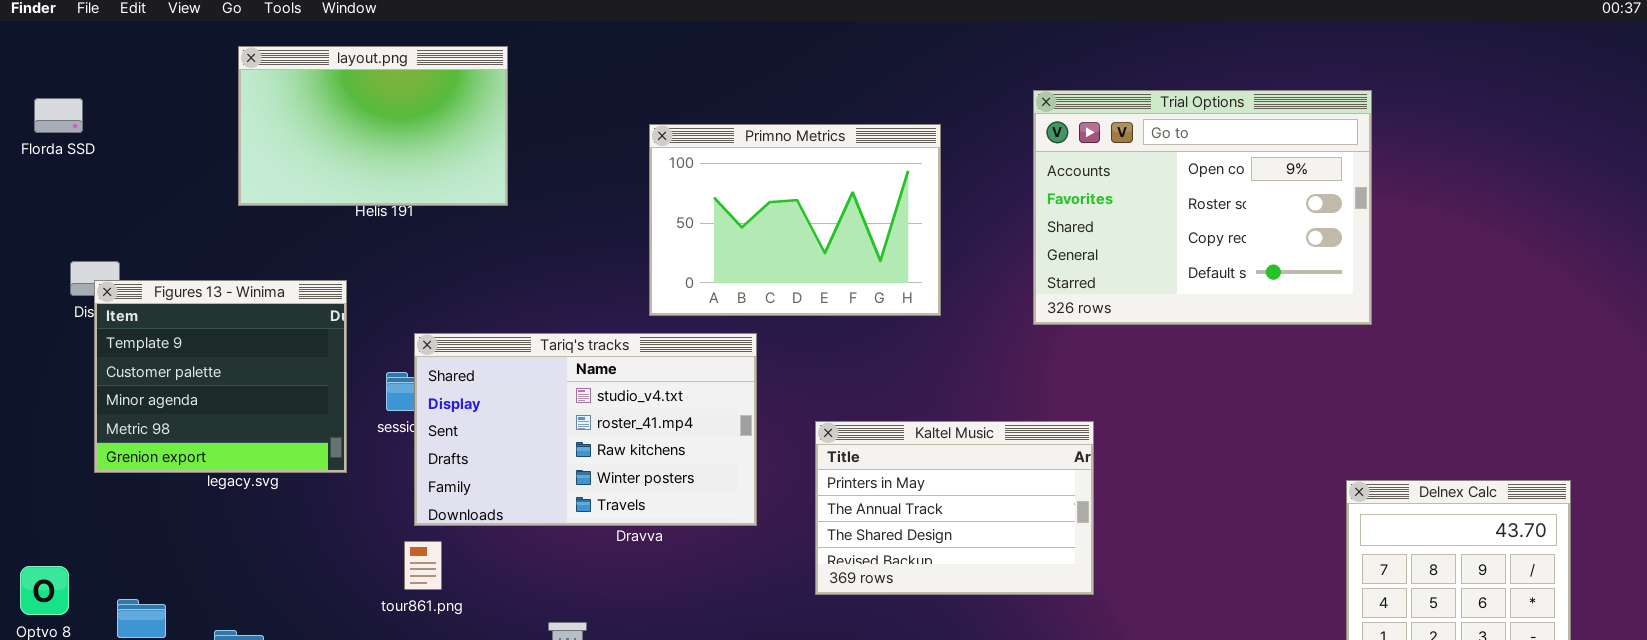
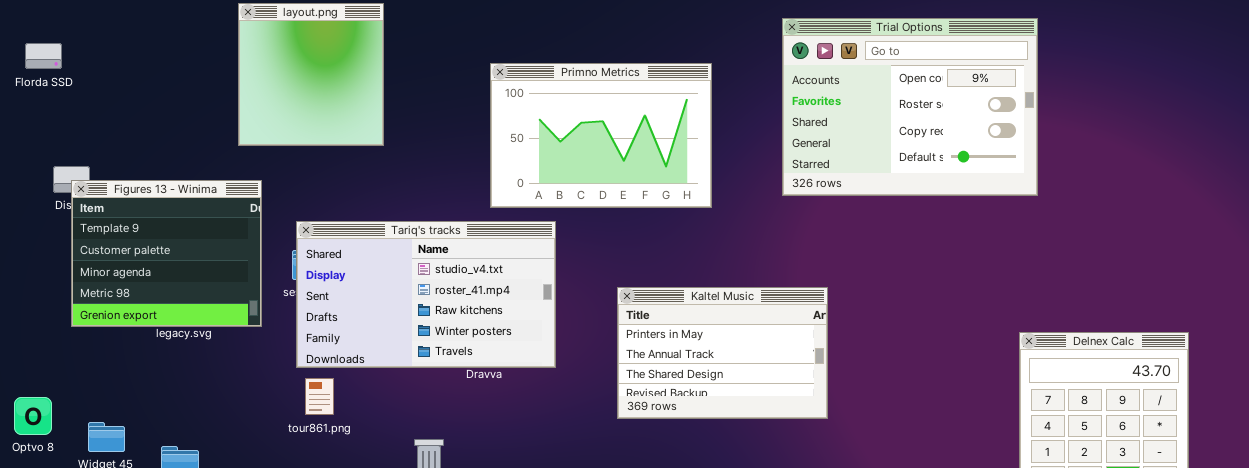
layout.png: [238,46,508,206] -> [238,3,384,146], resized
Trial Options: [1033,90,1372,325] -> [782,18,1038,196], moved
Tariq's tracks: [414,333,757,526] -> [296,221,556,368], moved

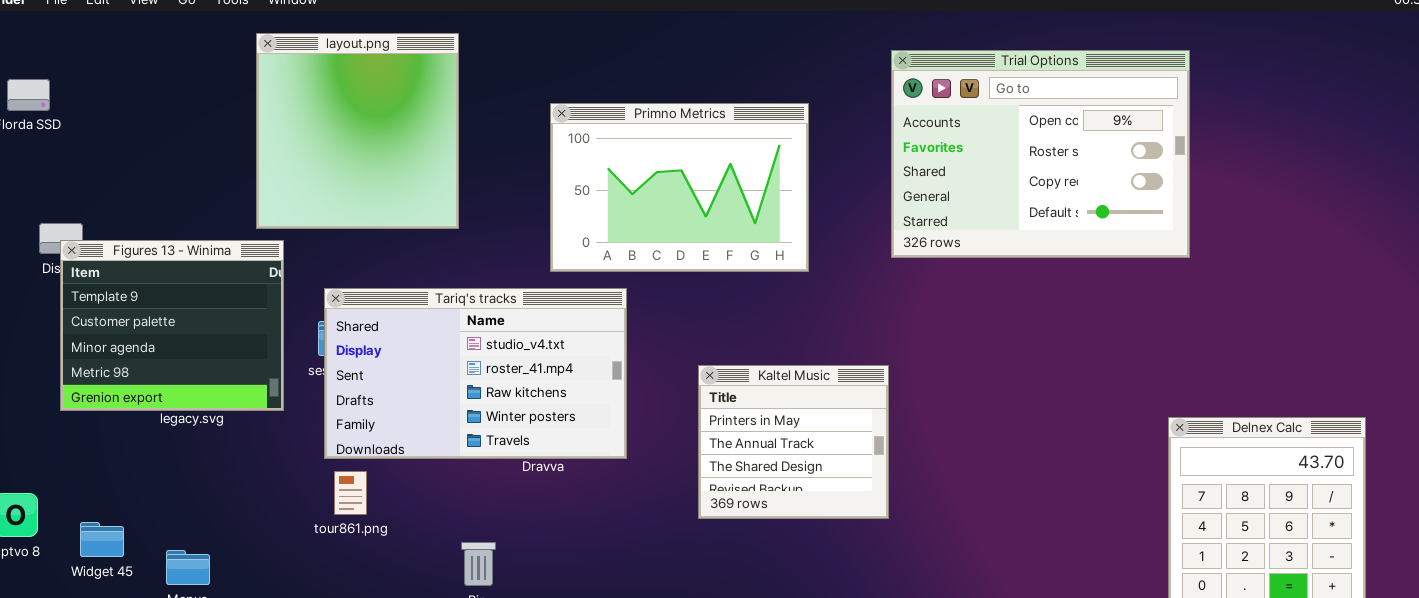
layout.png: [238,3,384,146] -> [256,33,459,229], resized
Kaltel Music: [617,287,828,419] -> [698,365,889,519], resized

